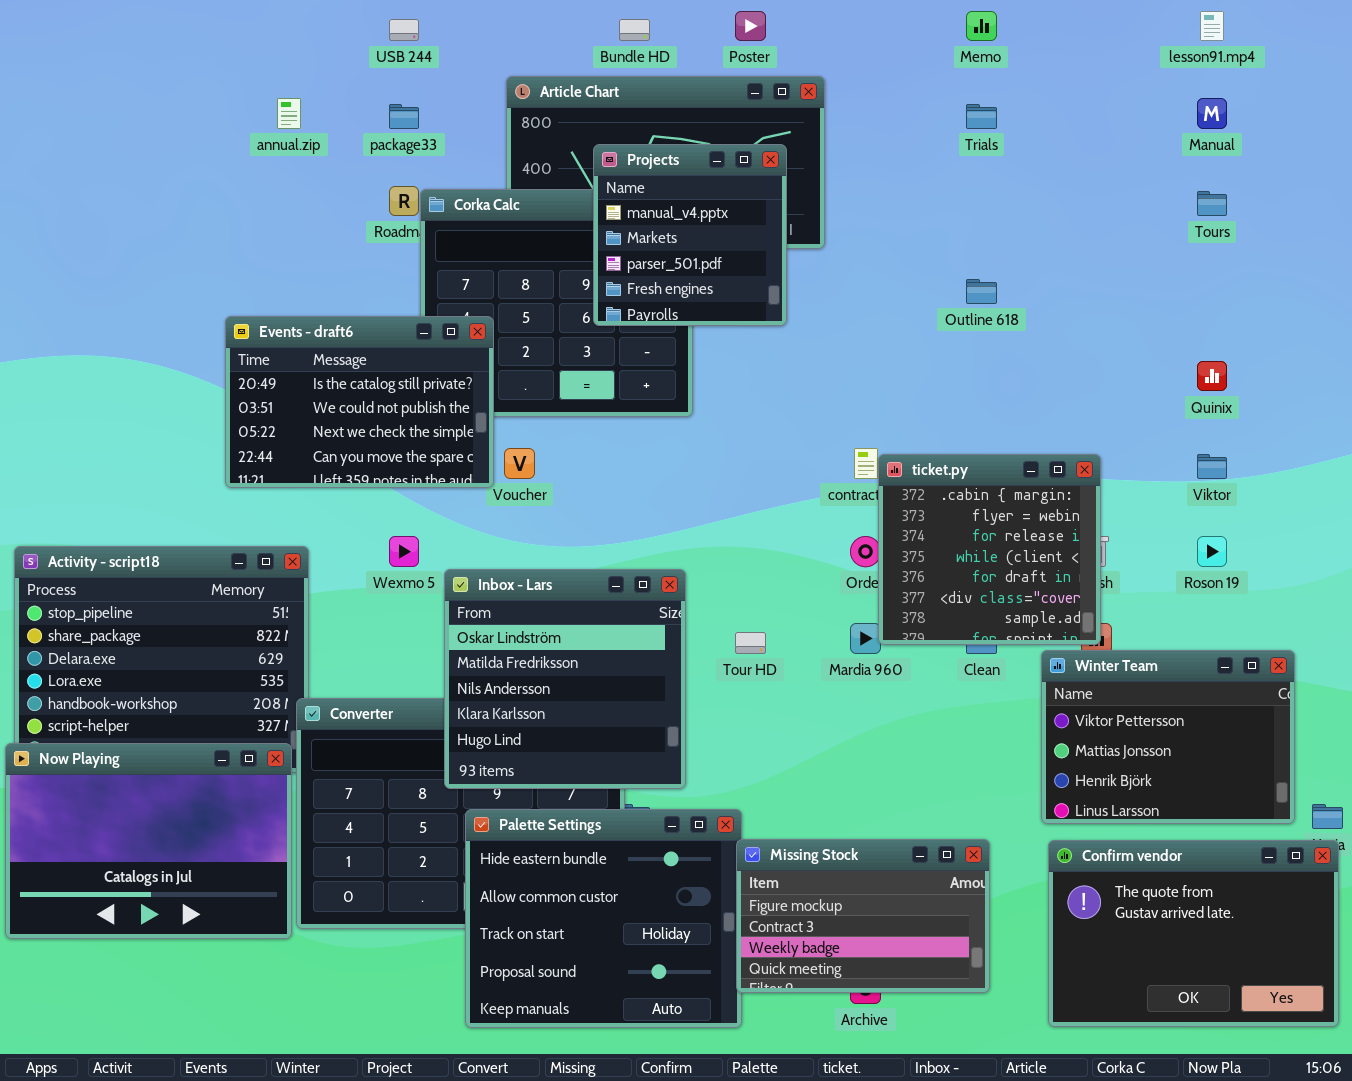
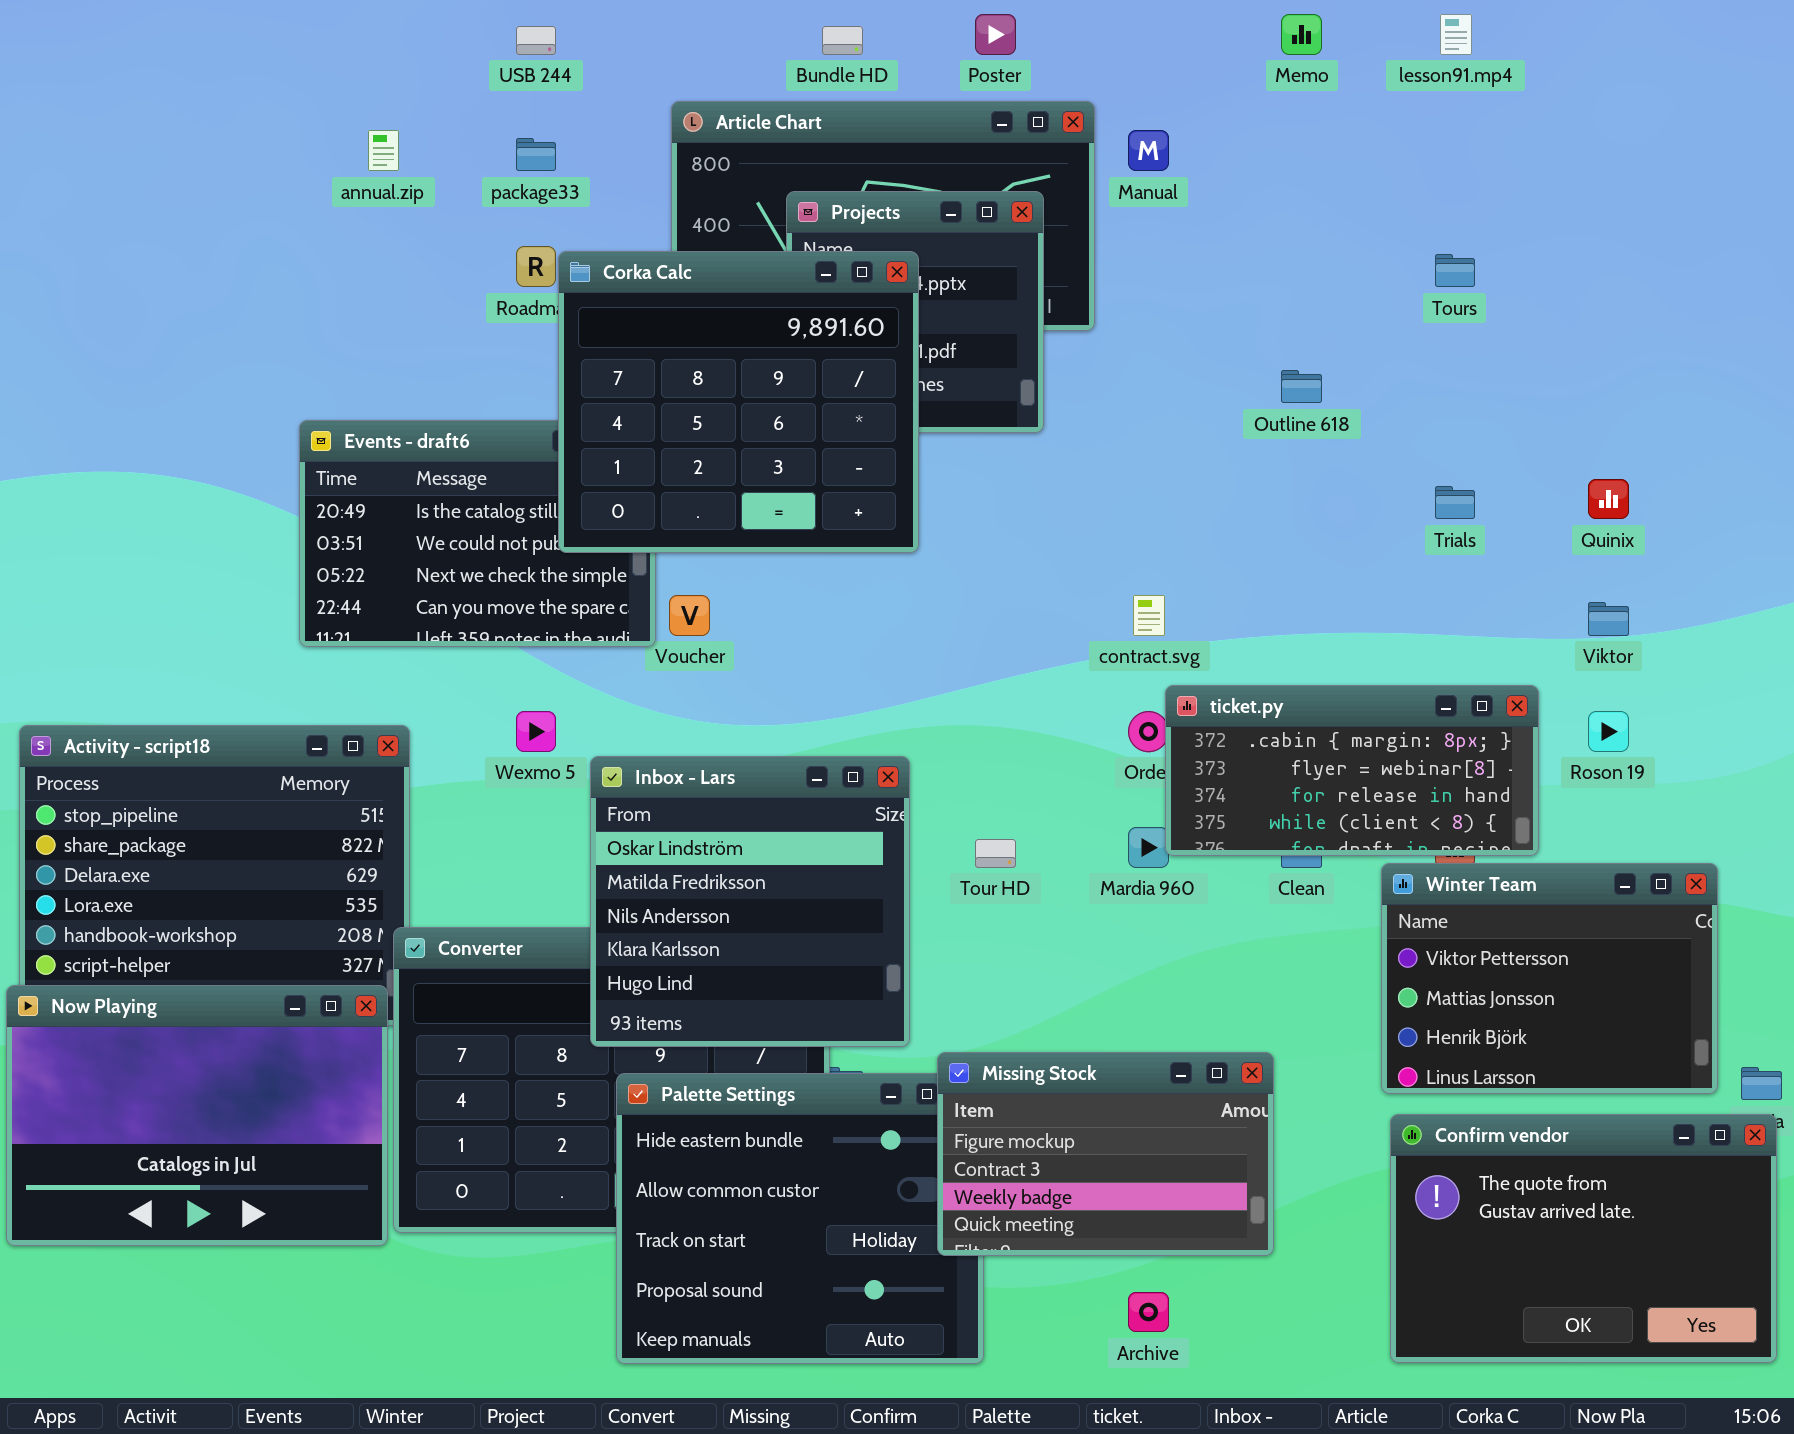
lesson91.mp4: [1200,11,1224,41] -> [1440,14,1472,55], moved
Manual: [1197,98,1227,129] -> [1128,130,1169,171], moved
Trials: [966,104,997,129] -> [1435,486,1475,519], moved
Corka Calc: [420,189,693,417] -> [558,251,919,553], raised
Tours: [1197,191,1227,216] -> [1435,254,1475,287], moved
ticket.py: [878,454,1101,645] -> [1165,685,1539,856], resized
Missing Stock: [736,839,990,993] -> [937,1052,1274,1256], moved

